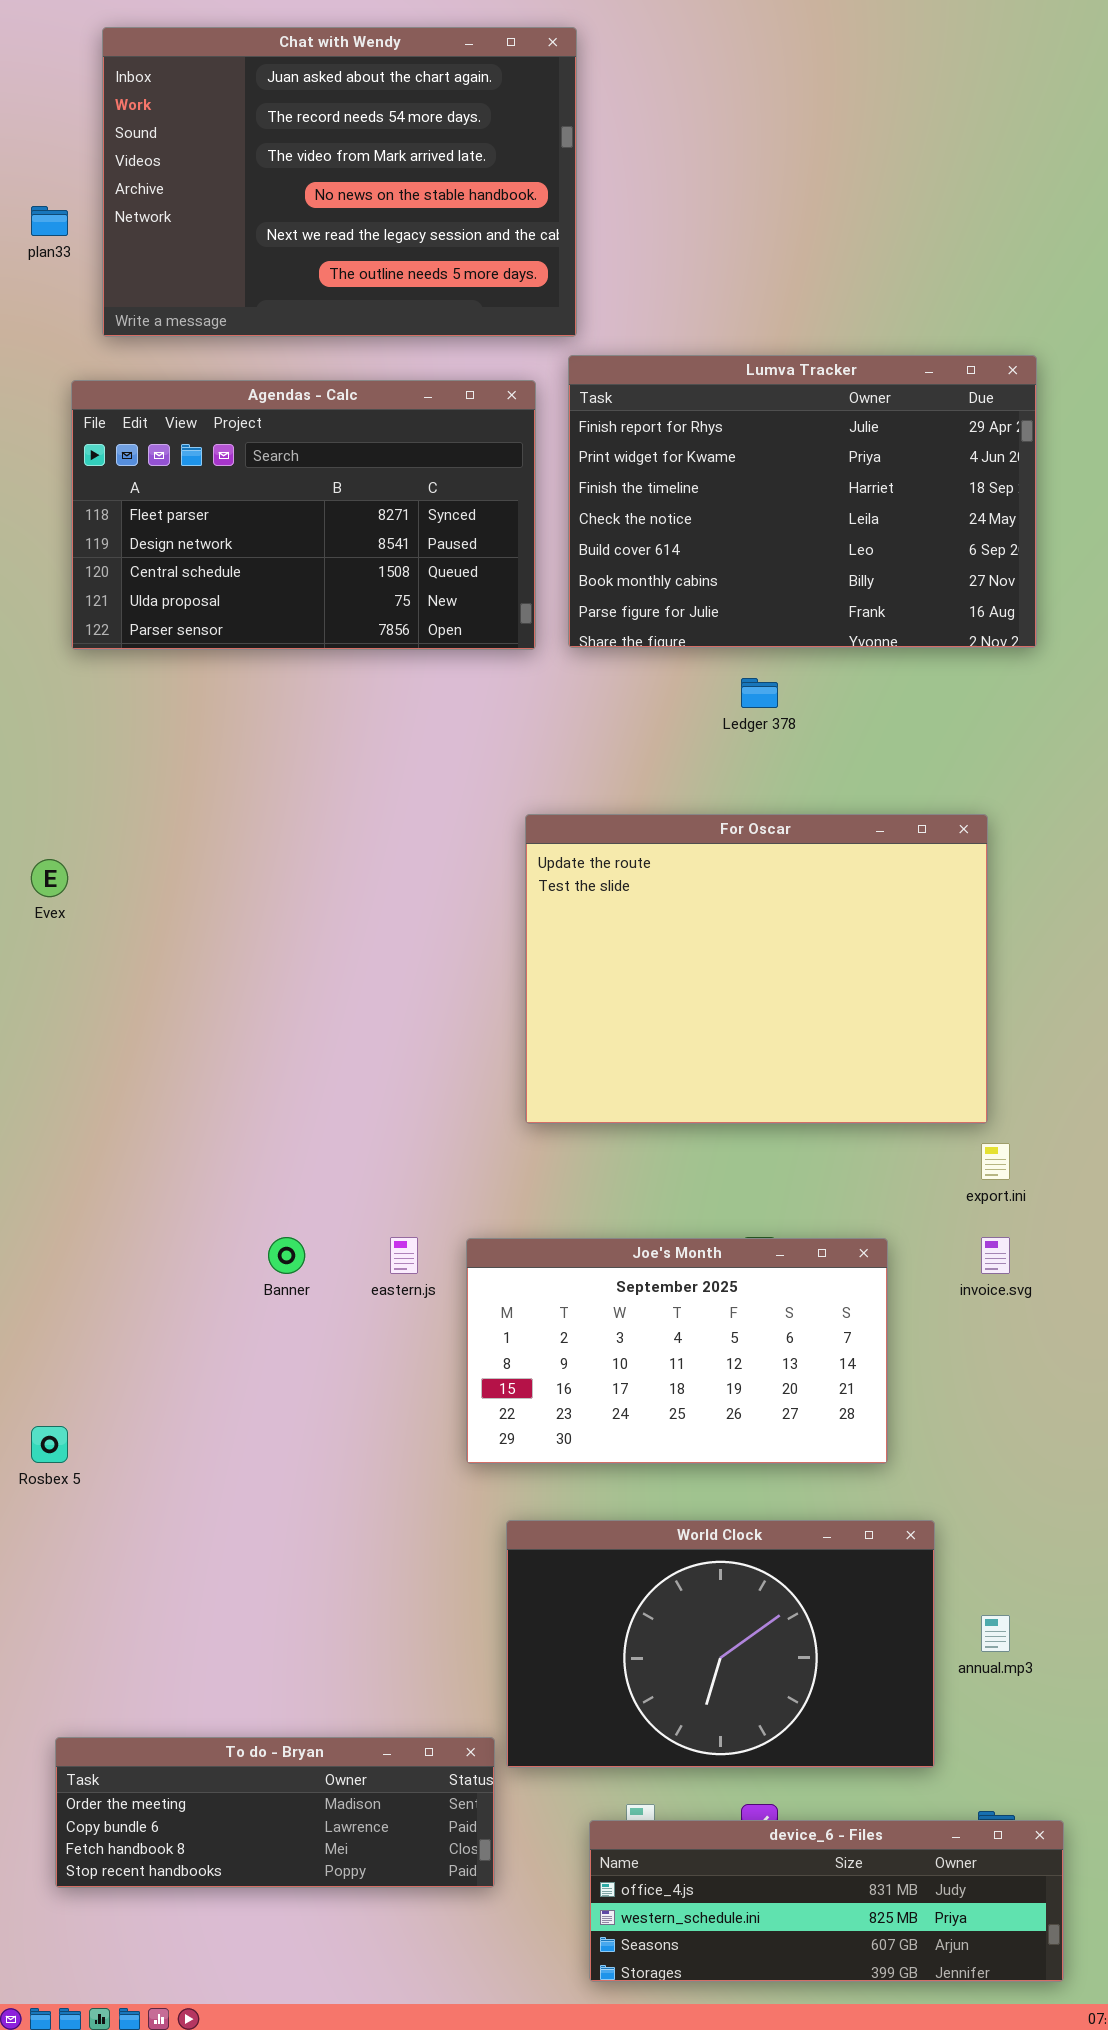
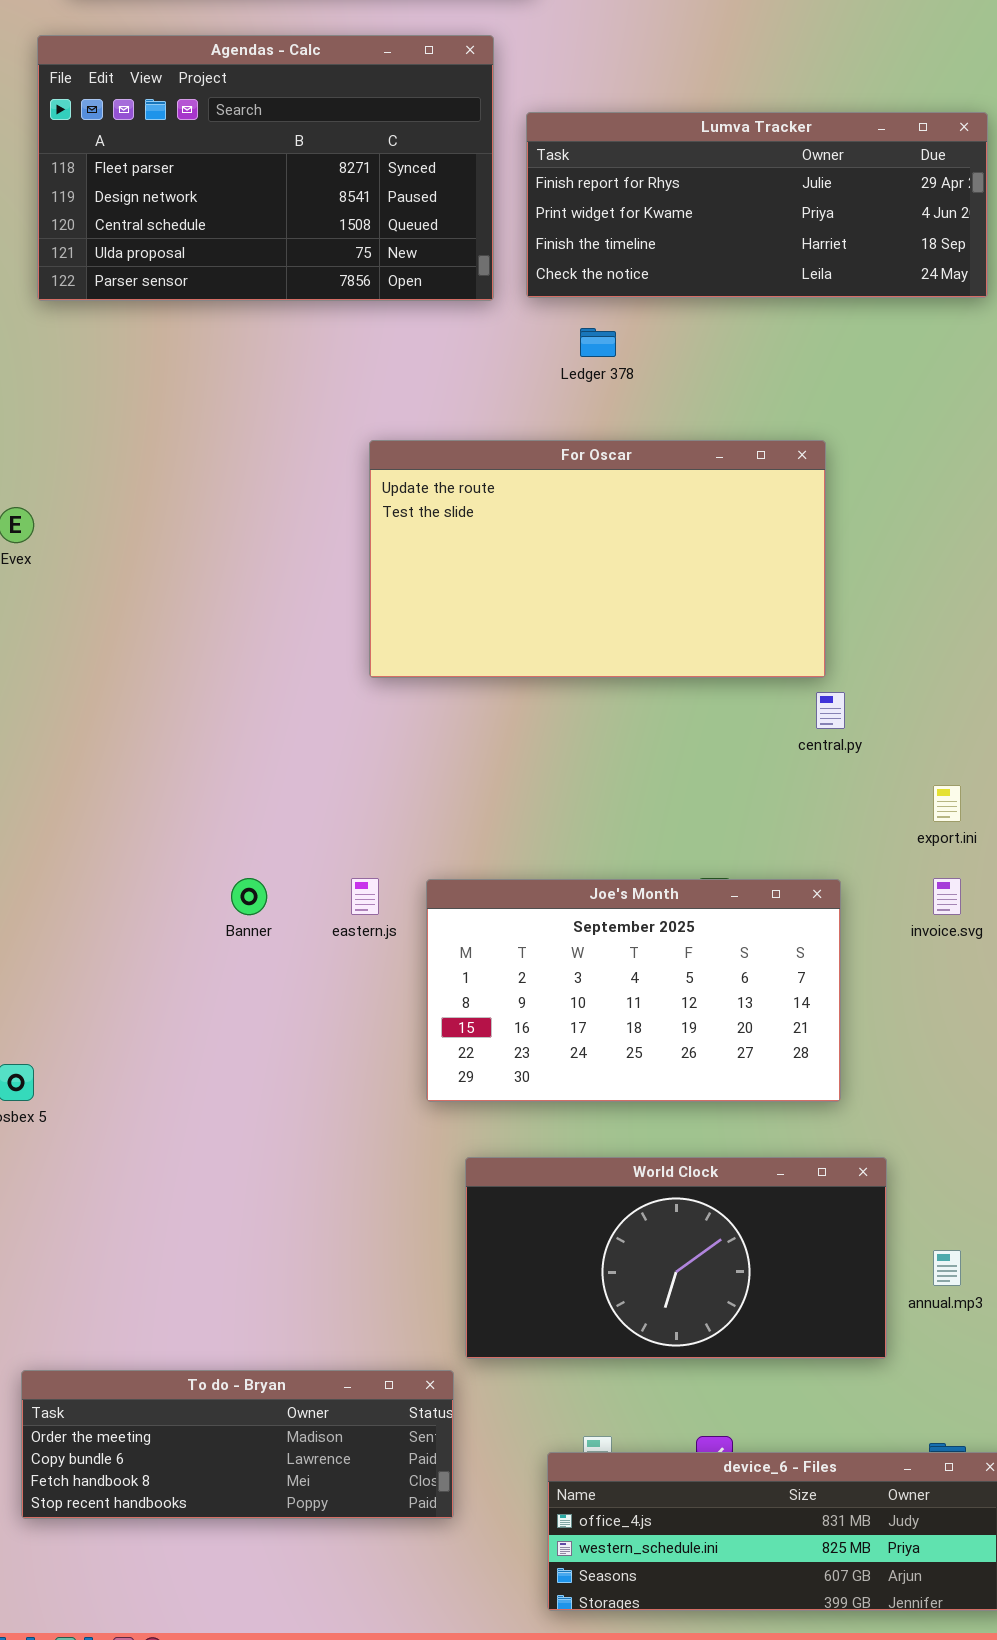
Lumva Tracker: [568,355,1037,648] -> [526,112,988,298], resized
Ledger 378: [741,678,778,708] -> [580,328,616,357], moved
For Oscar: [525,814,988,1124] -> [369,440,826,678], moved, resized
World Clock: [506,1520,935,1768] -> [465,1157,887,1359], resized

